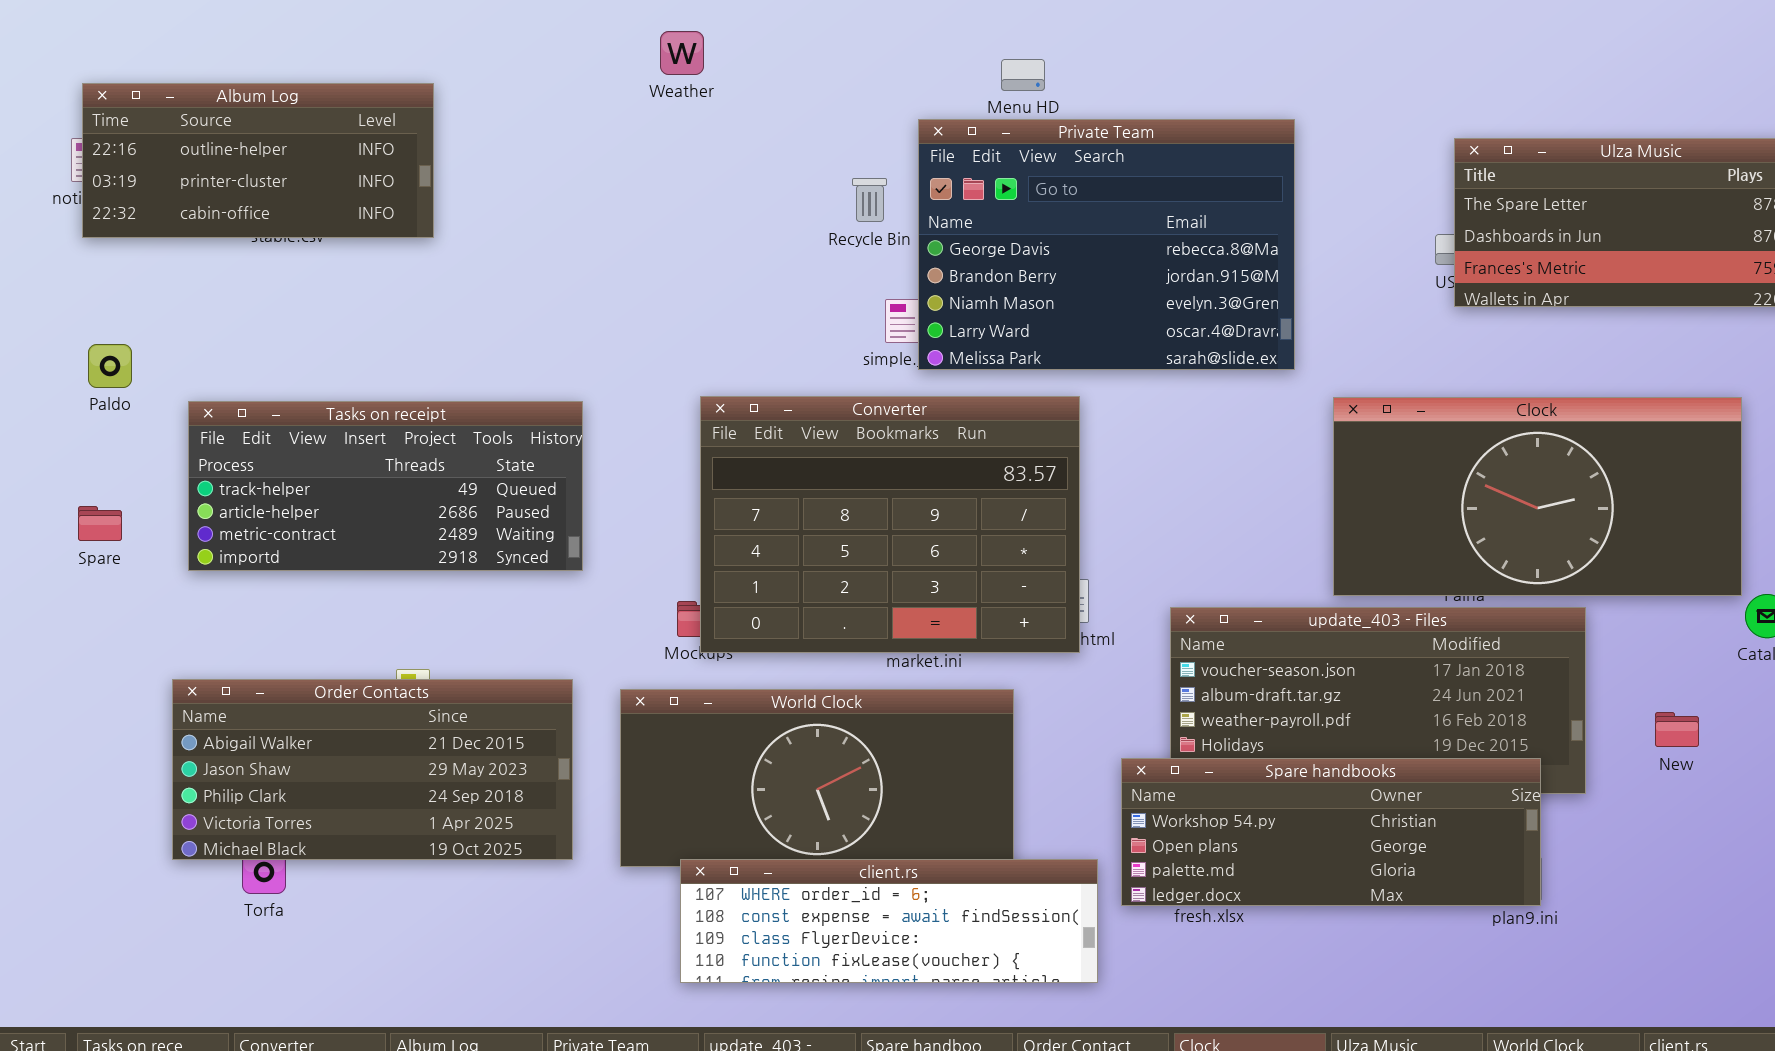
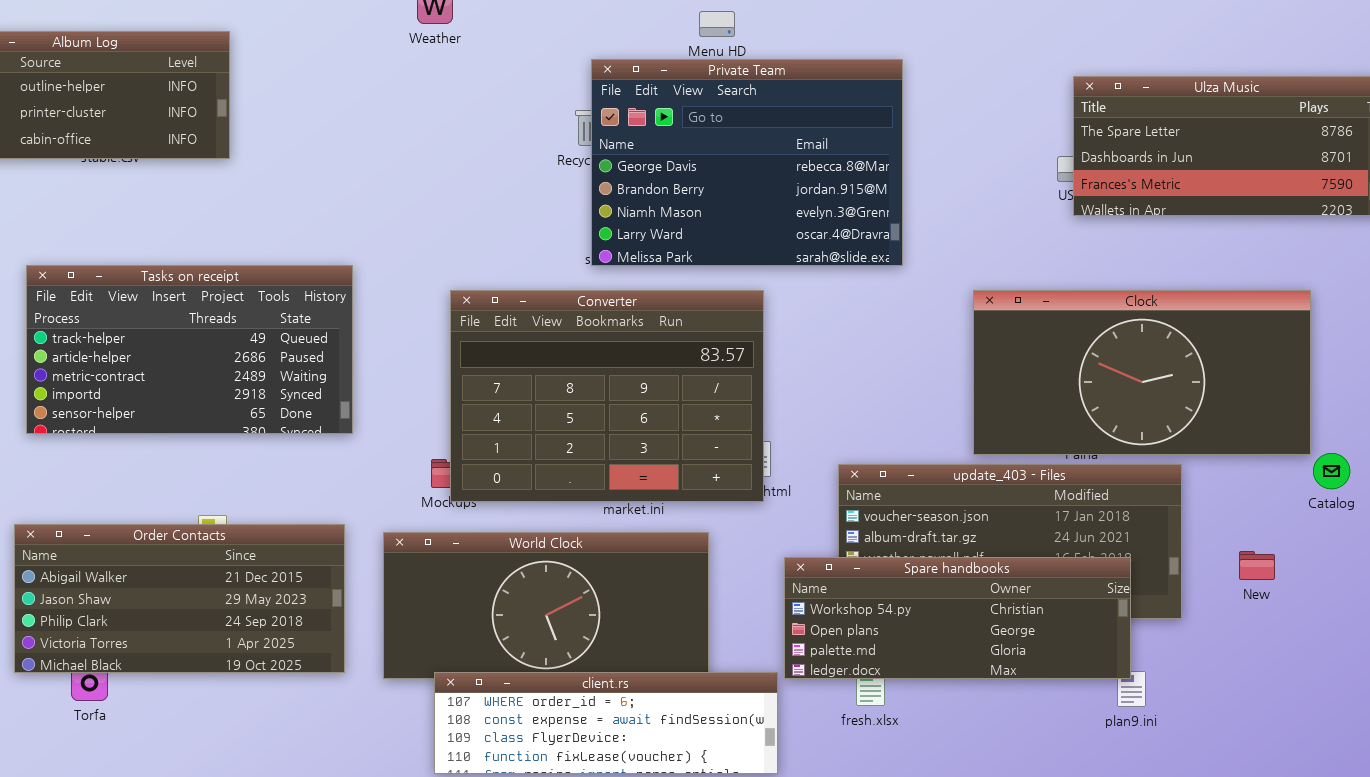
Private Team: [918,119,1295,370] -> [591,59,903,266], moved
Tasks on receipt: [188,401,583,571] -> [26,265,353,434], resized
Spare handbooks: [1121,758,1541,906] -> [784,557,1131,679], moved

